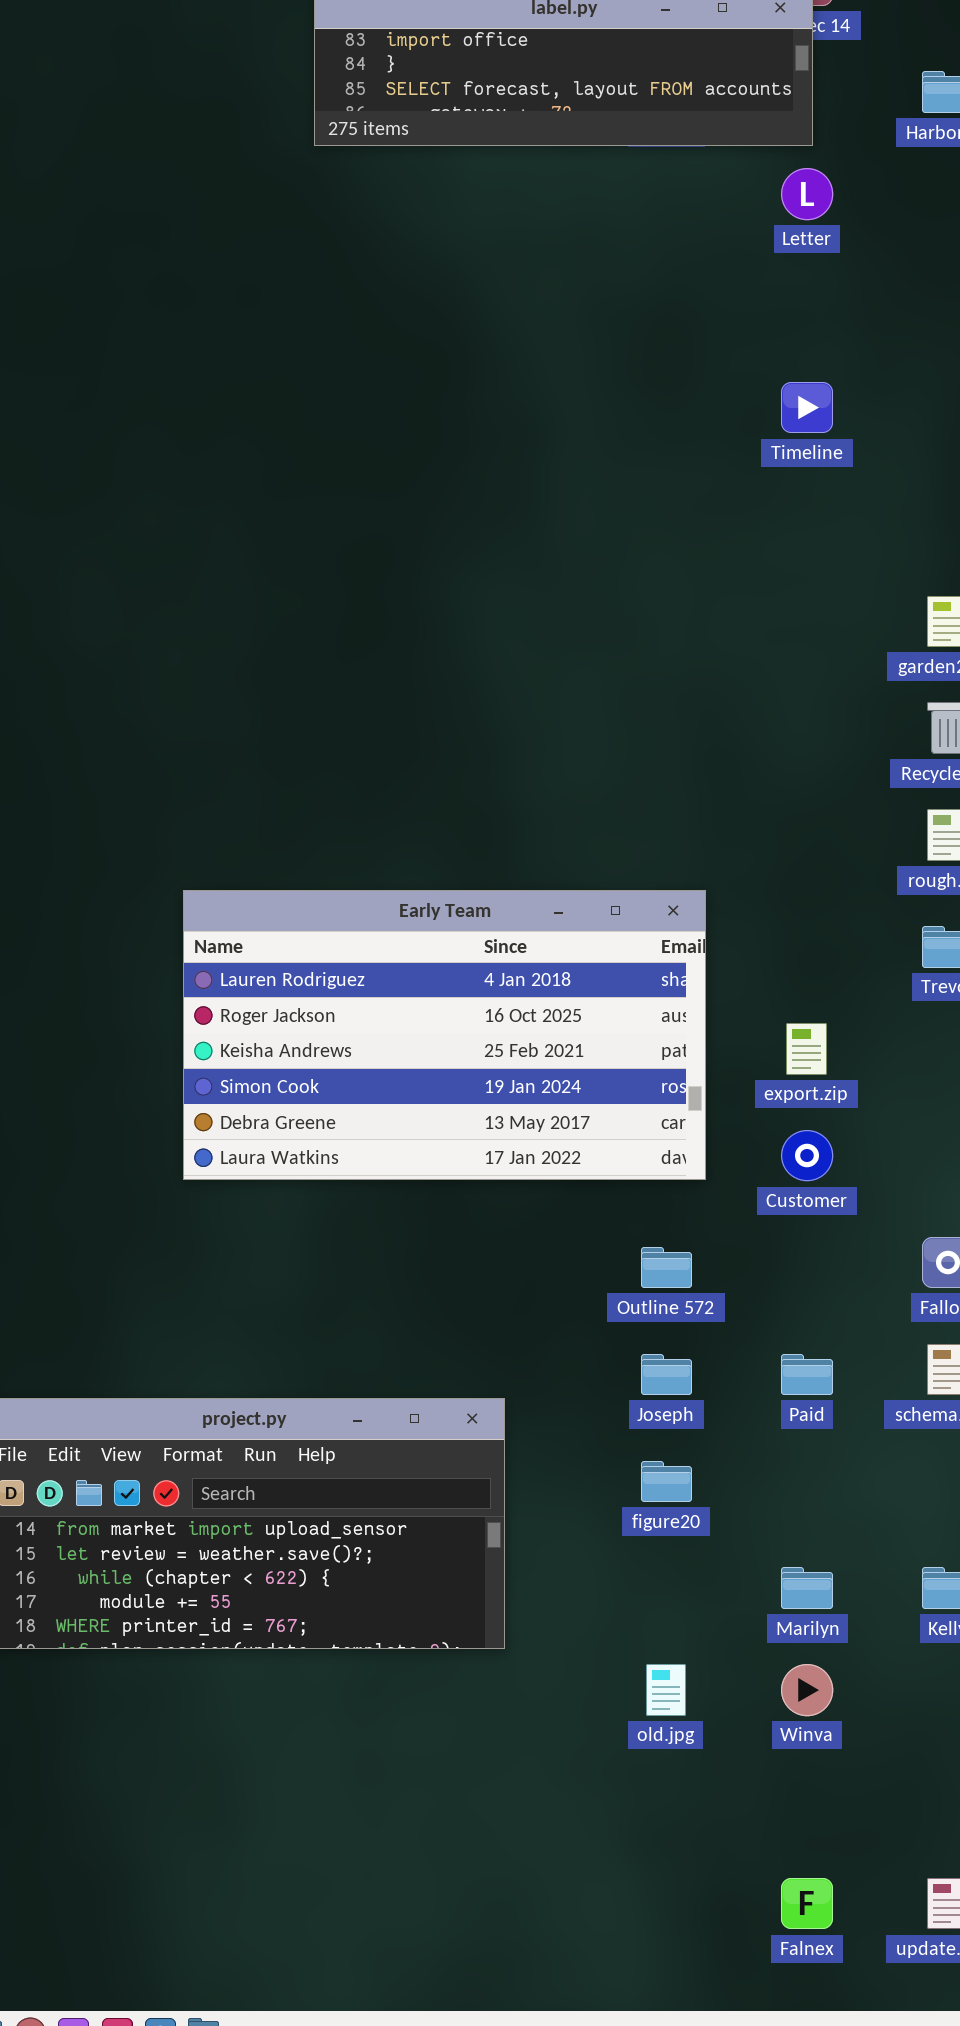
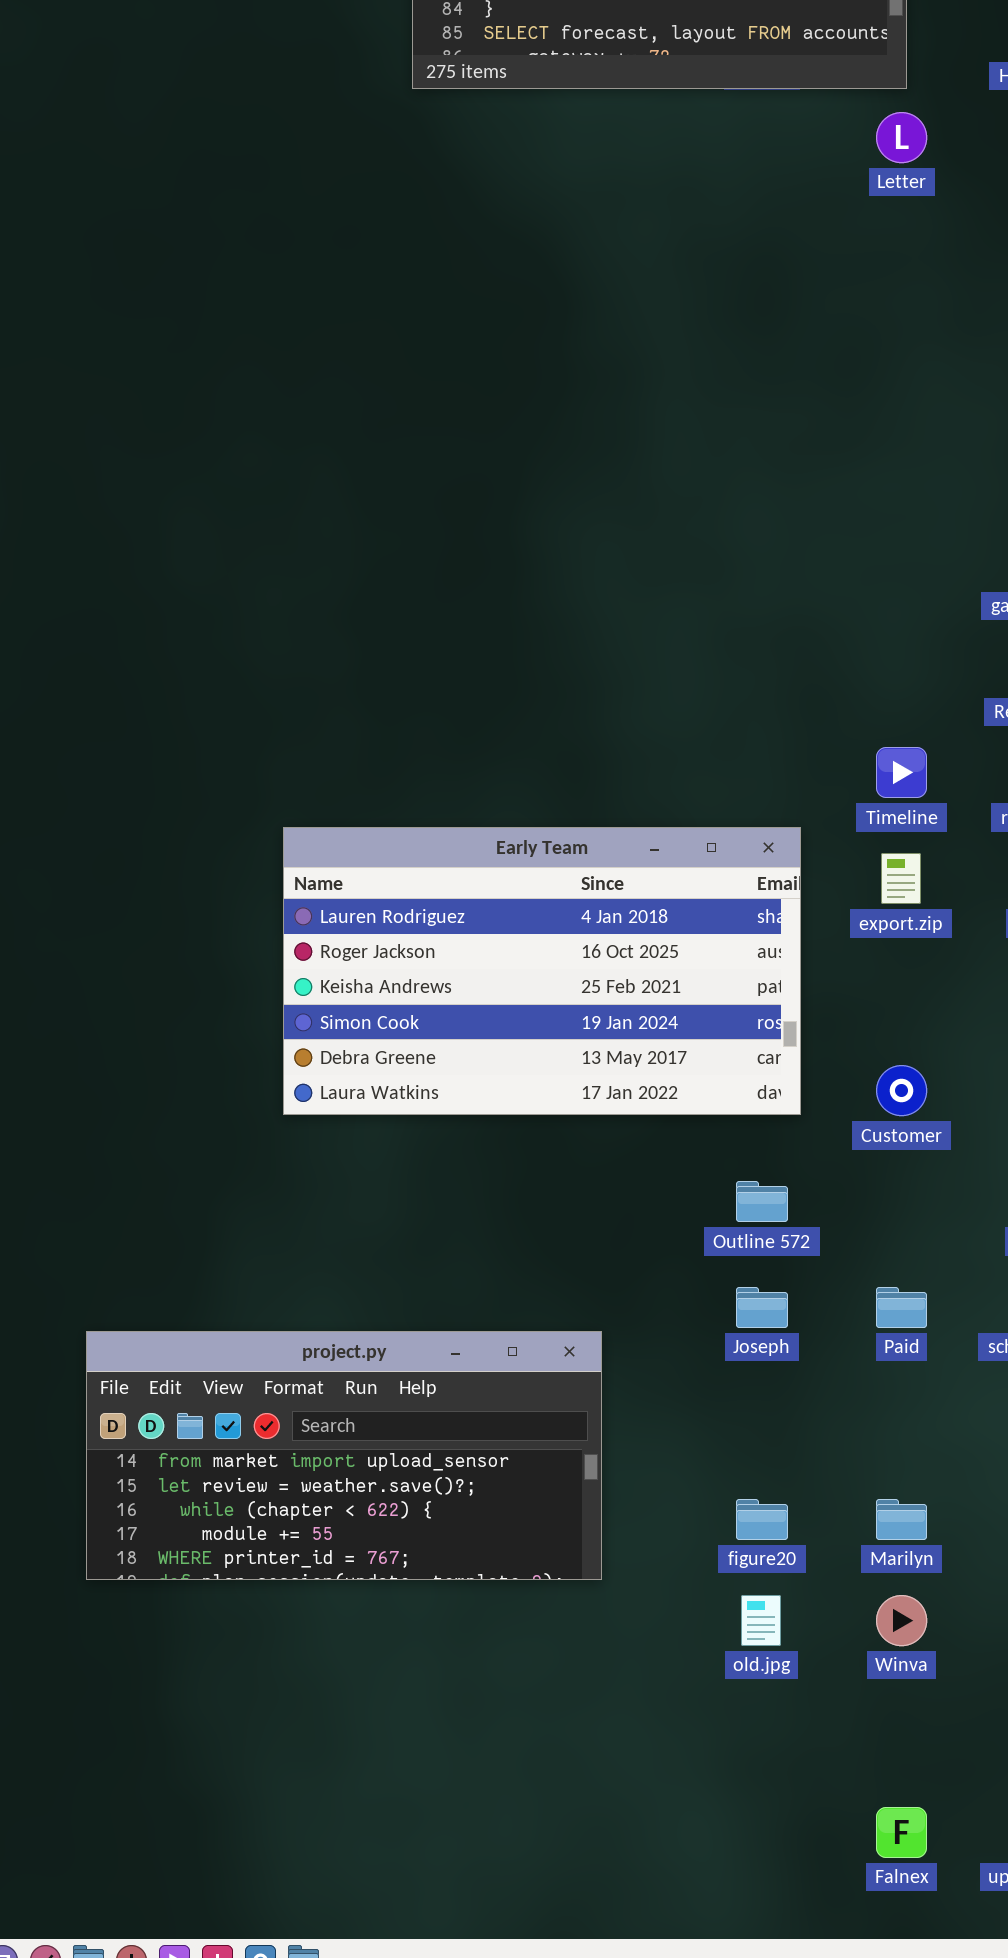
Timeline: [781,382,833,433] -> [876,747,927,798], moved
export.zip: [786,1023,827,1075] -> [881,853,921,904], moved
figure20: [641,1461,692,1502] -> [736,1499,788,1540], moved

